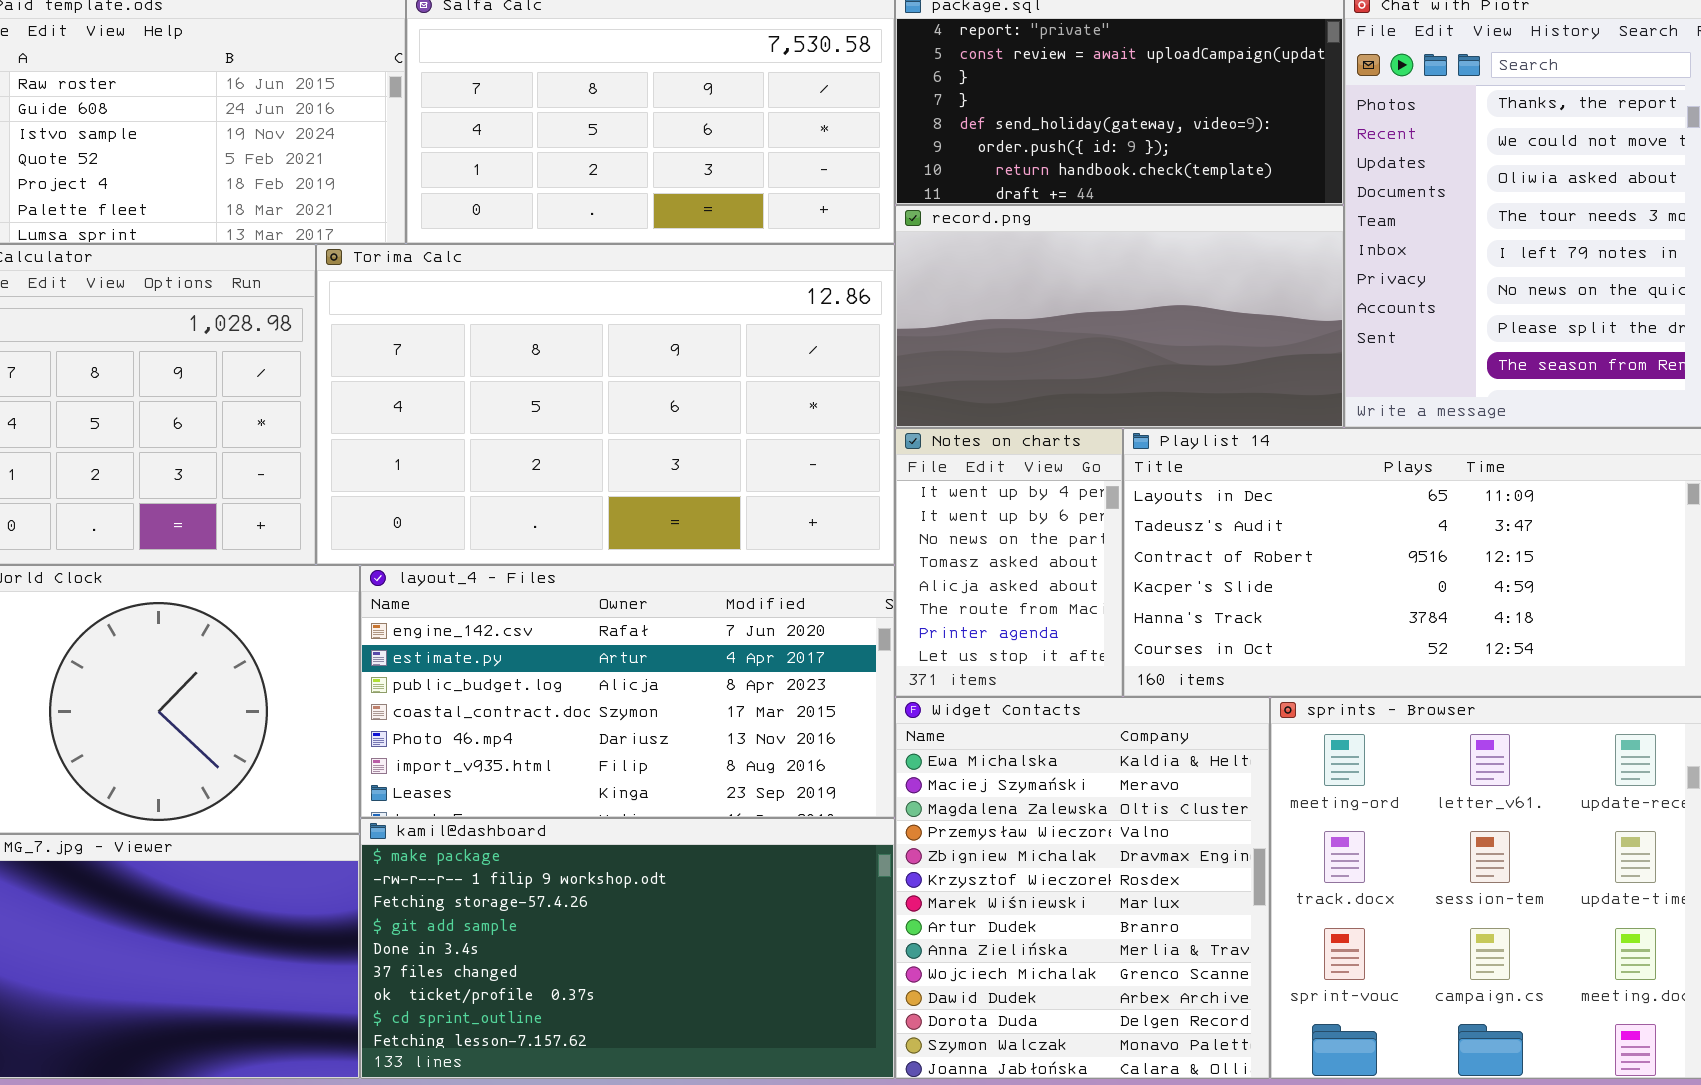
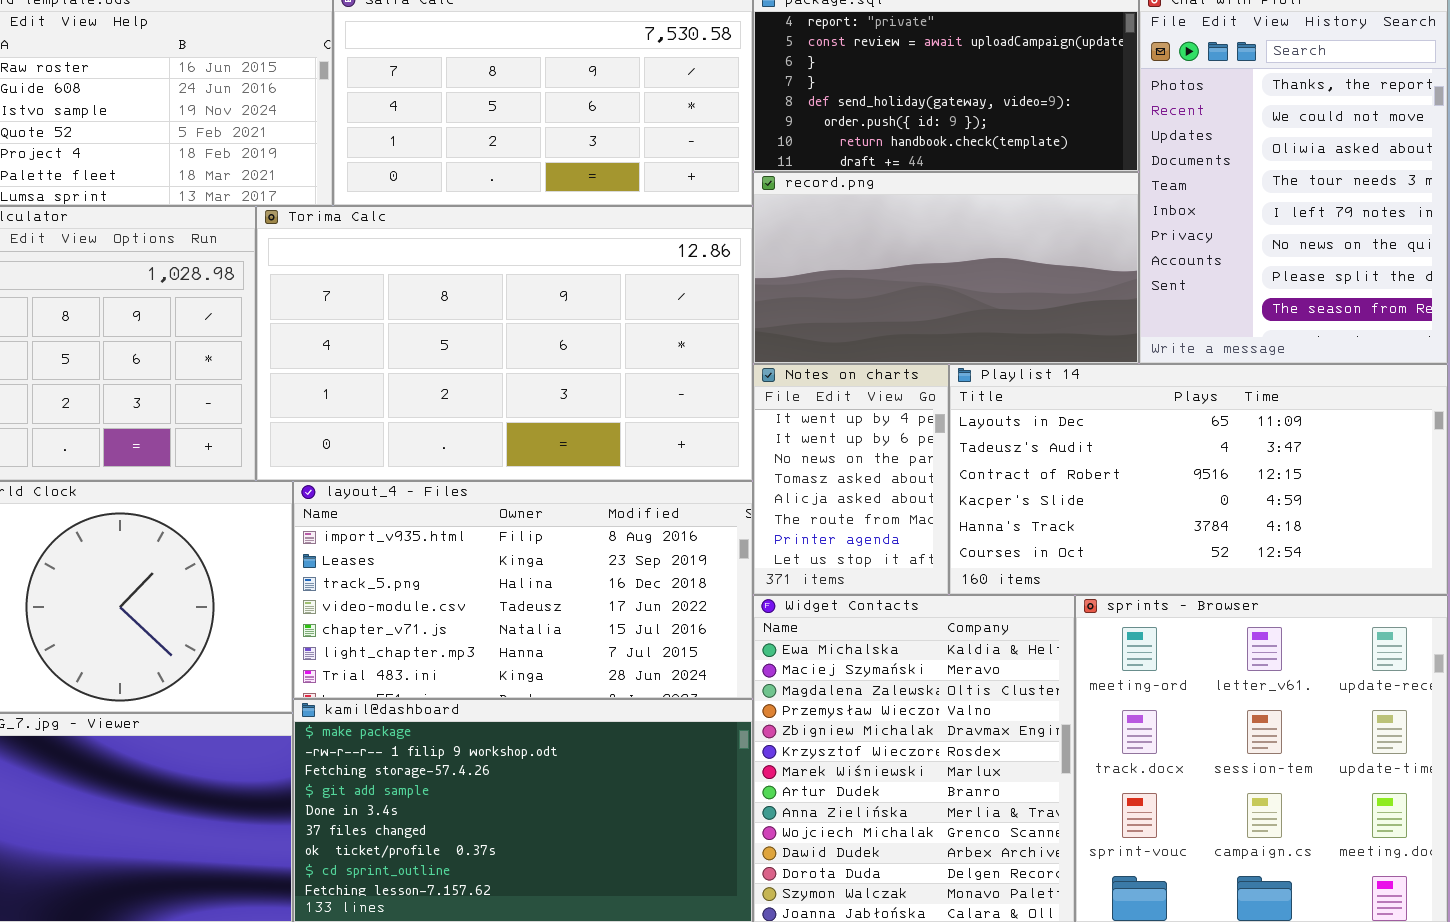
layout_4 - Files: [360,565,895,818] -> [293,481,753,699], scrolled down 5 rows

